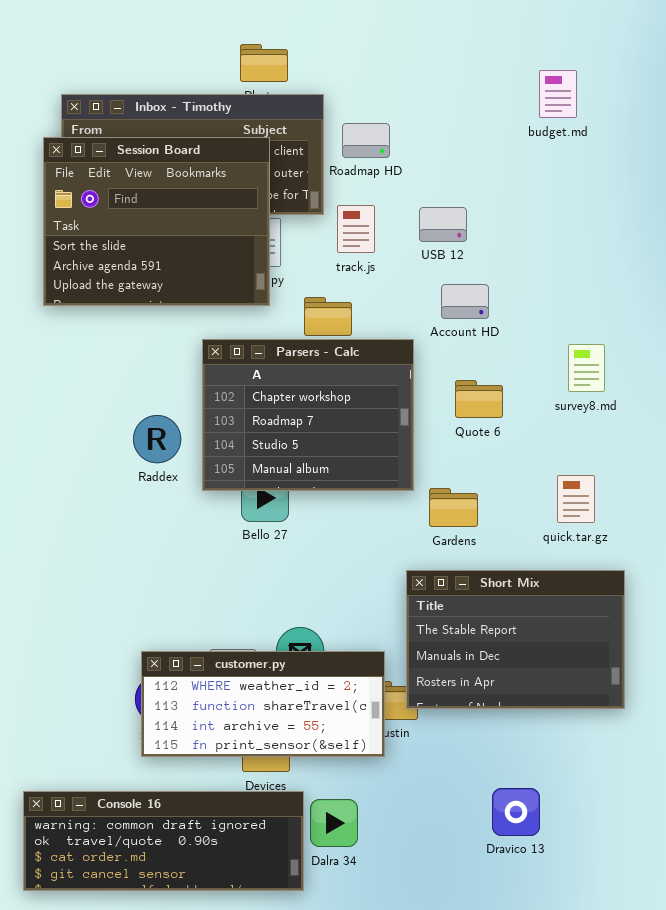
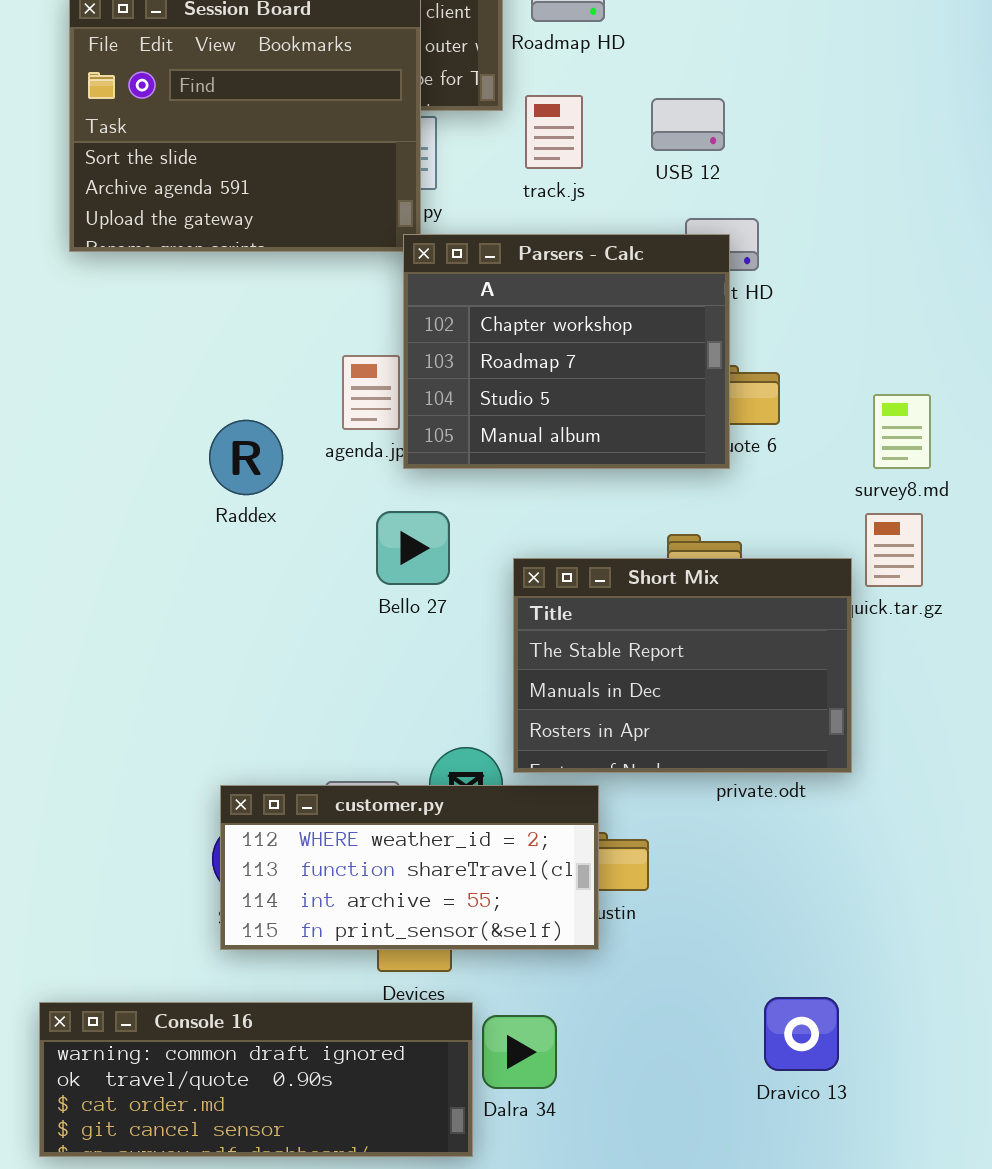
Parsers - Calc: [202,339,414,491] -> [403,234,730,469], moved
survey8.md: [568,344,605,392] -> [873,394,931,469], moved
Short Mix: [406,570,625,709] -> [513,558,852,773], moved

